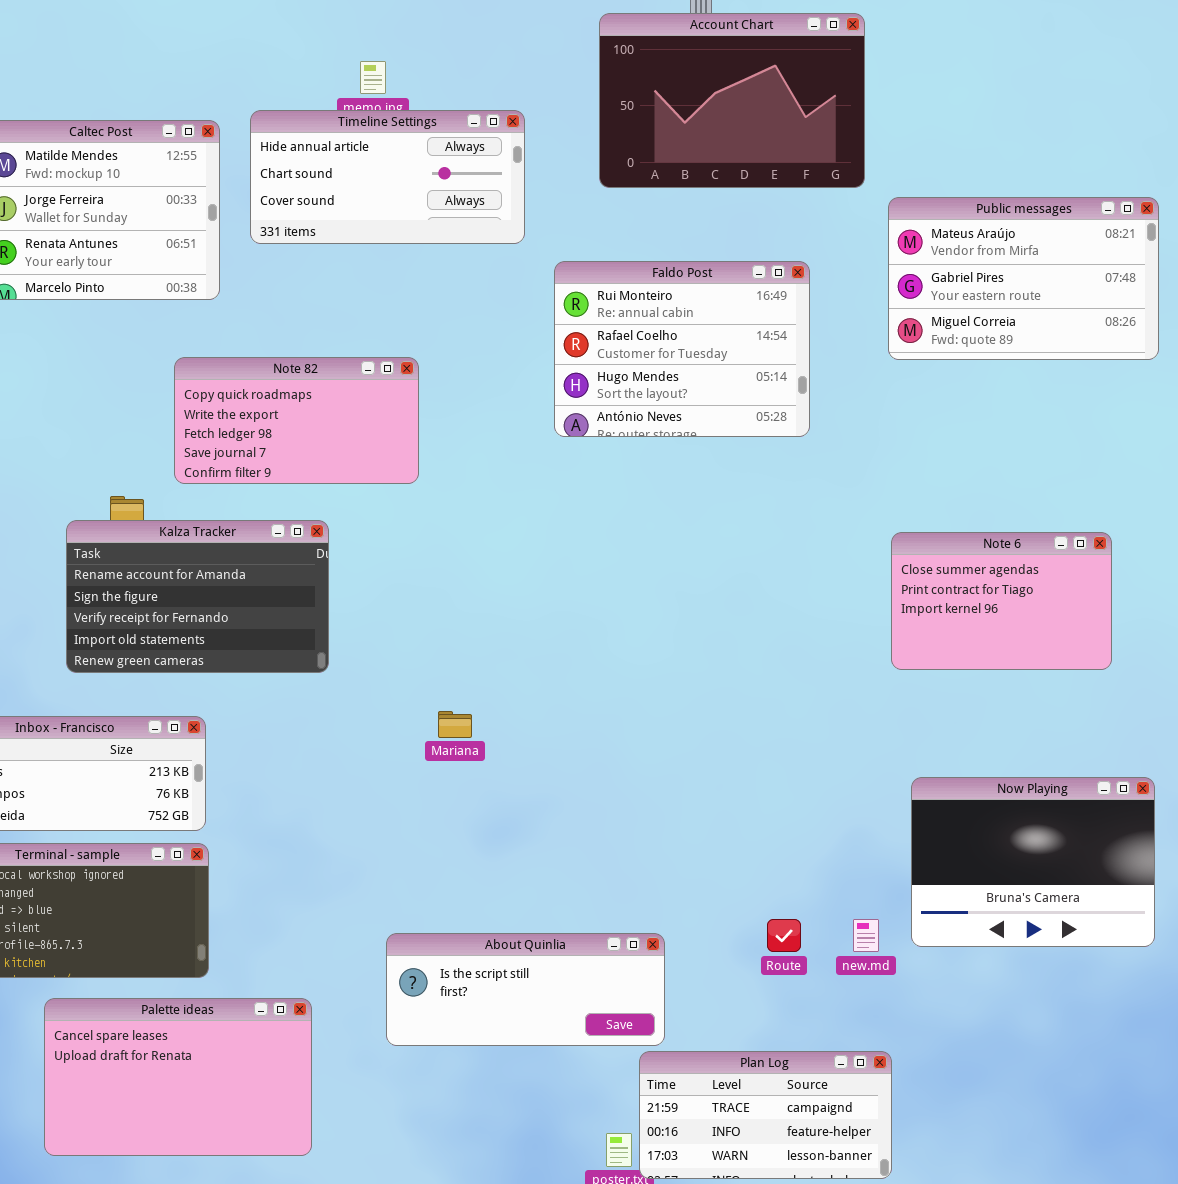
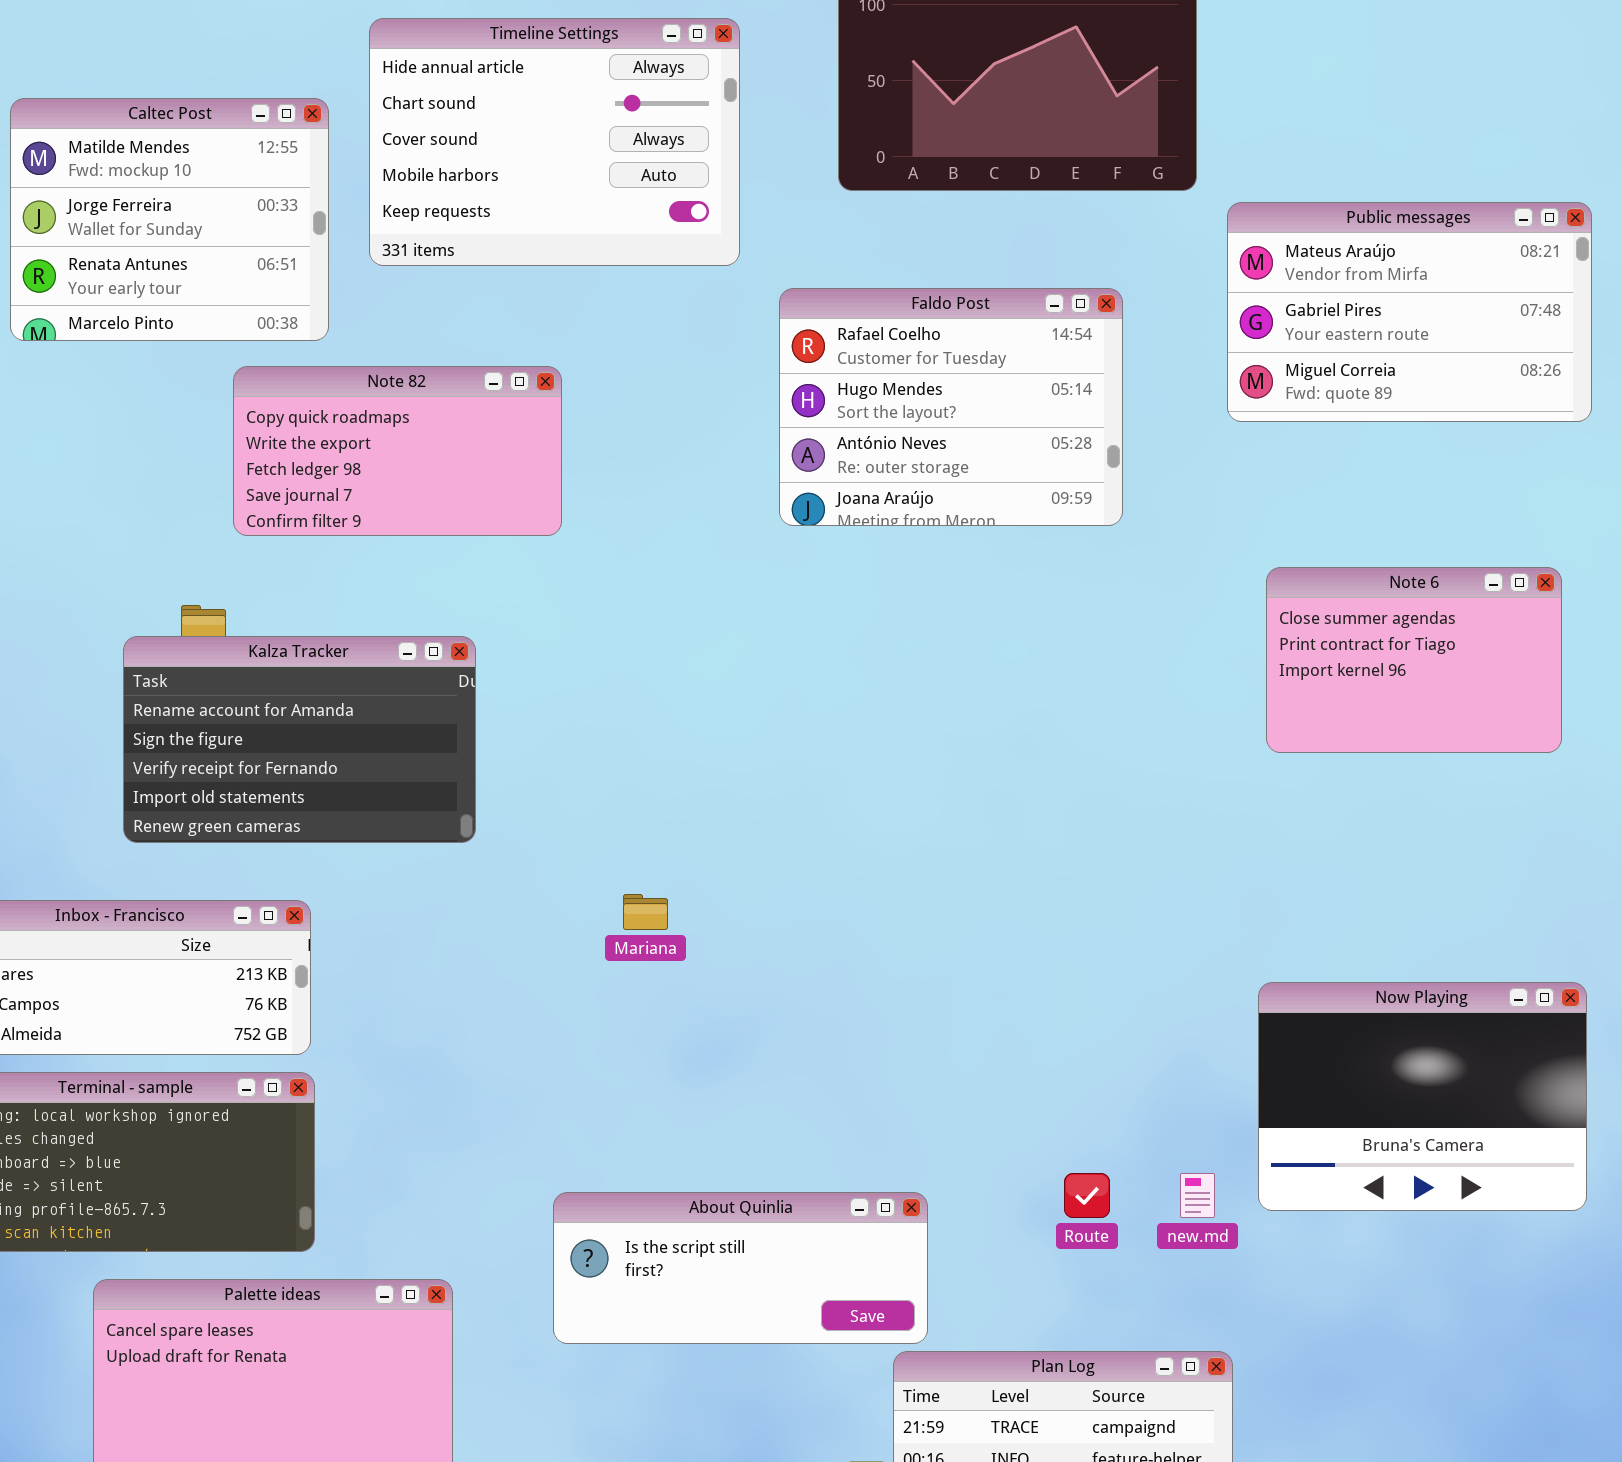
Timeline Settings: [250,110,525,244] -> [369,18,740,266], resized
Faldo Post: [554,261,810,437] -> [779,288,1123,526], scrolled down 1 row
Note 82: [174,357,419,484] -> [233,366,562,536], moved
Note 6: [891,532,1112,670] -> [1266,567,1562,753], moved

